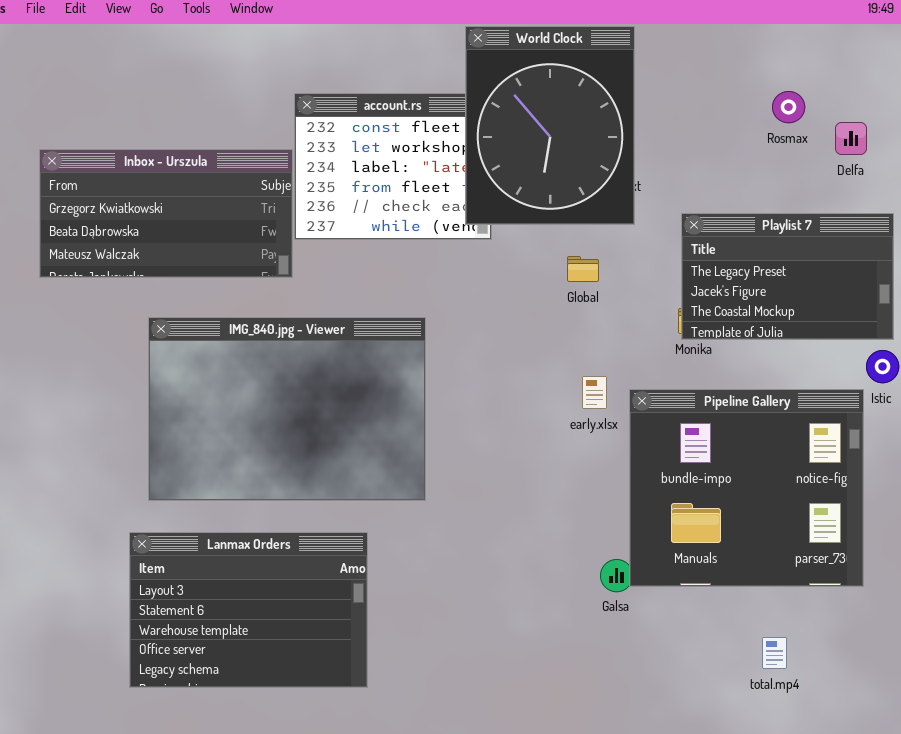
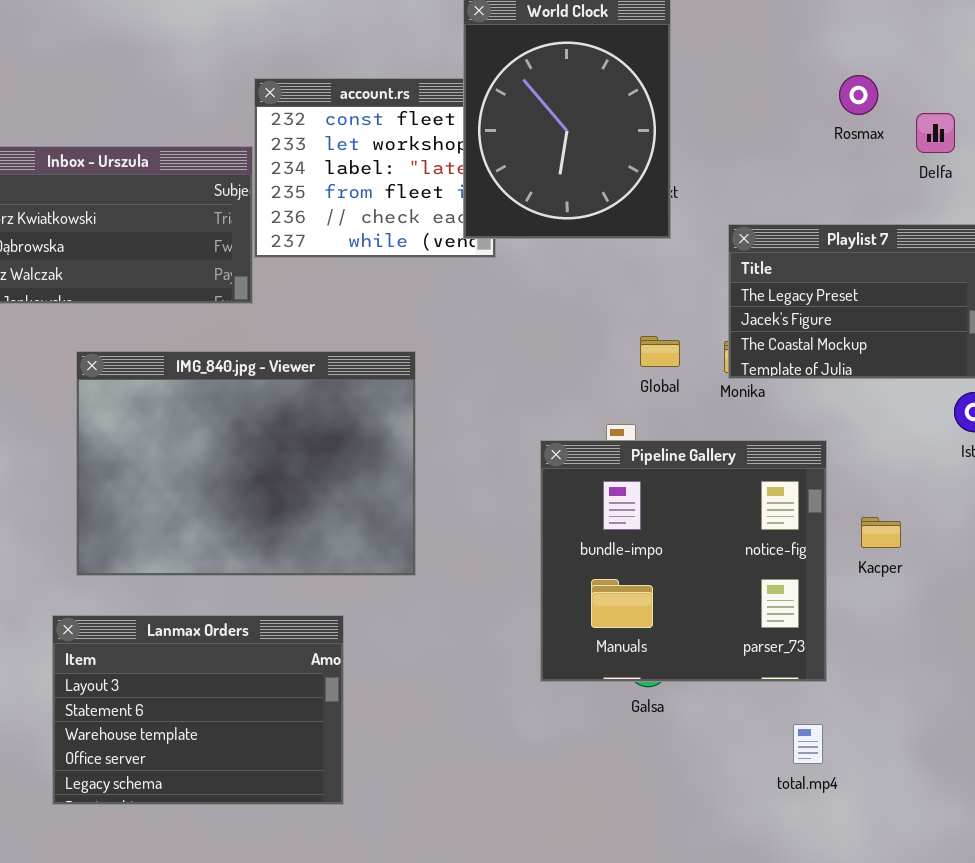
Global: [567,256,599,282] -> [640,336,680,367], moved
Pipeline Gallery: [629,389,864,587] -> [540,440,827,682], moved
total.mp4: [762,637,787,669] -> [793,724,823,764], moved

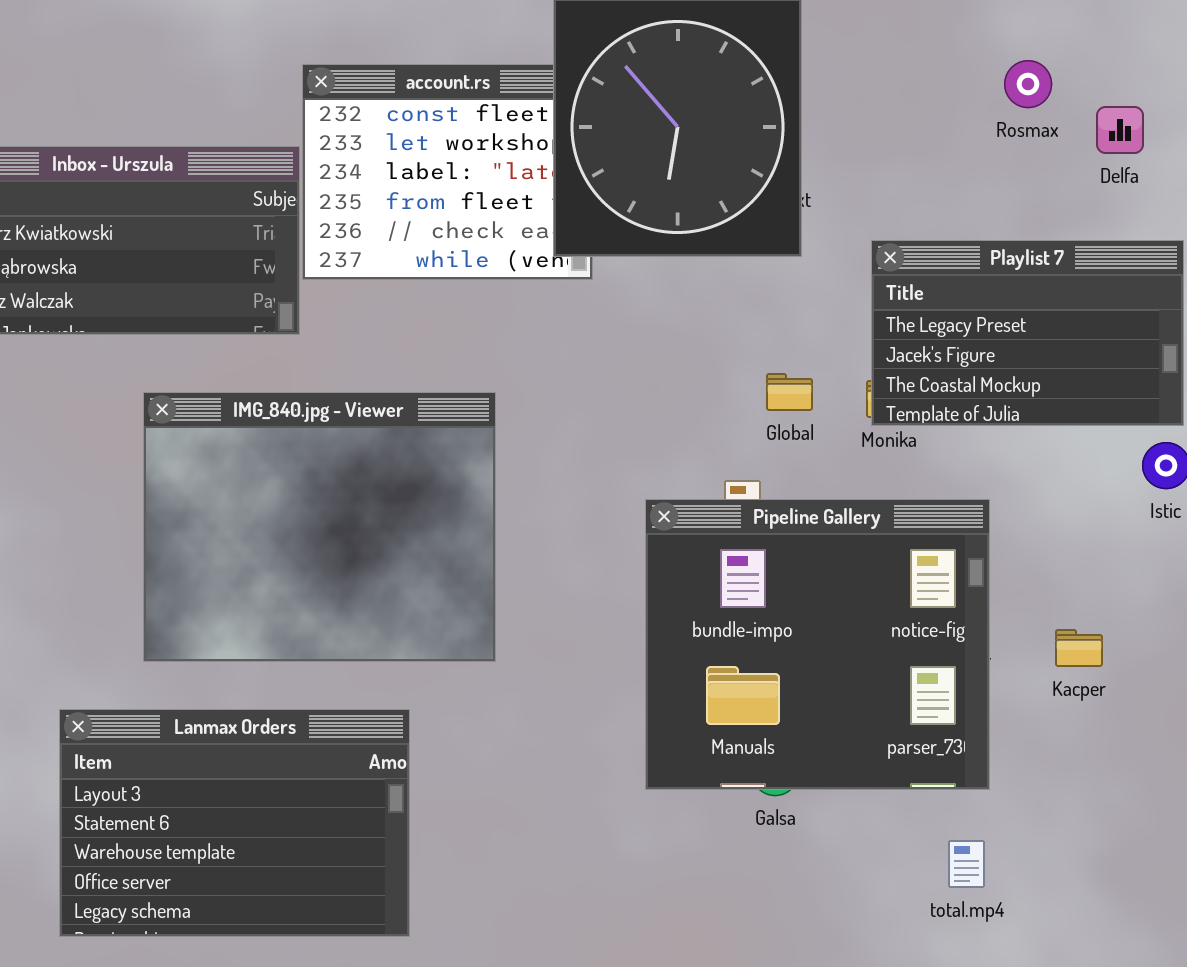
IMG_840.jpg - Viewer: [76,351,416,576] -> [143,392,496,662], resized
Kacper: [861,517,901,548] -> [1055,629,1103,667], moved

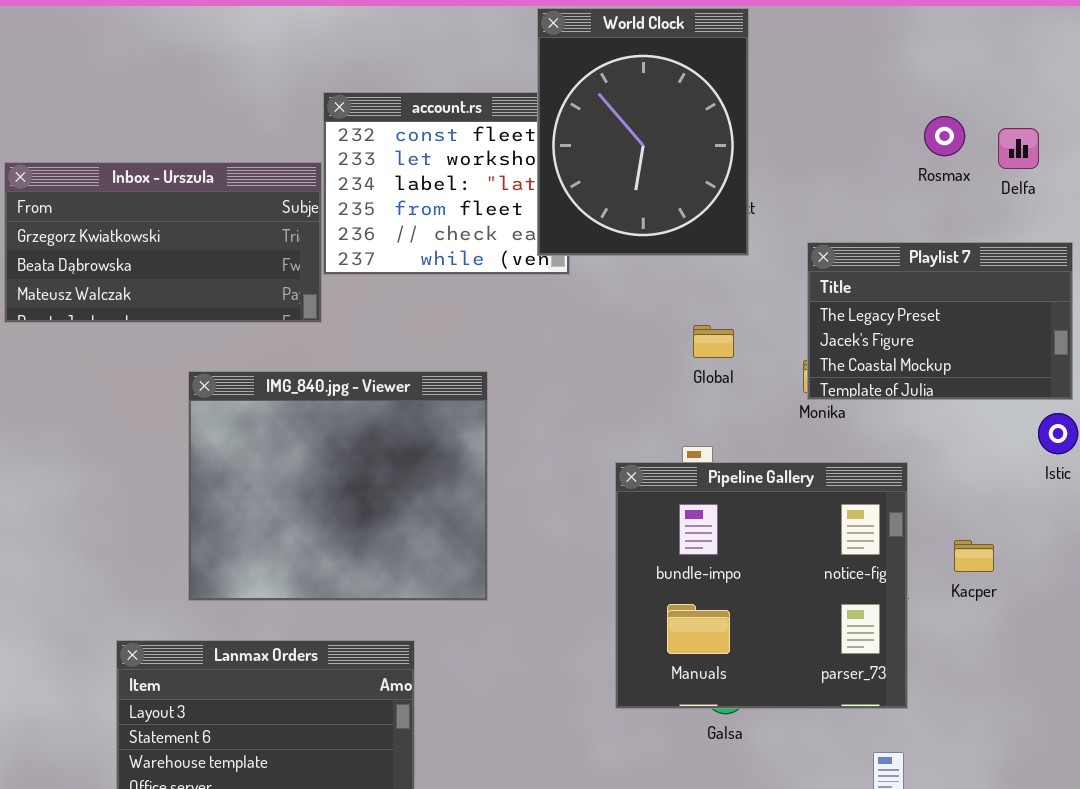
Rosmax: [1004,60,1052,108] -> [924,116,965,156], moved
Global: [766,373,813,411] -> [693,325,734,358], moved
Kacper: [1055,629,1103,667] -> [954,540,994,572], moved

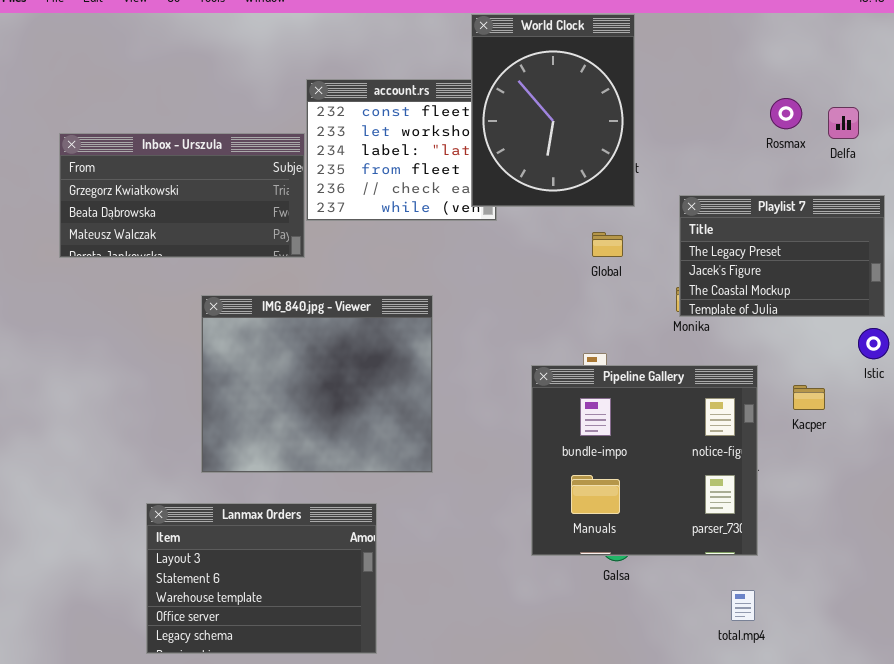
Global: [693,325,734,358] -> [592,232,623,257], moved
Kacper: [954,540,994,572] -> [793,385,825,410], moved

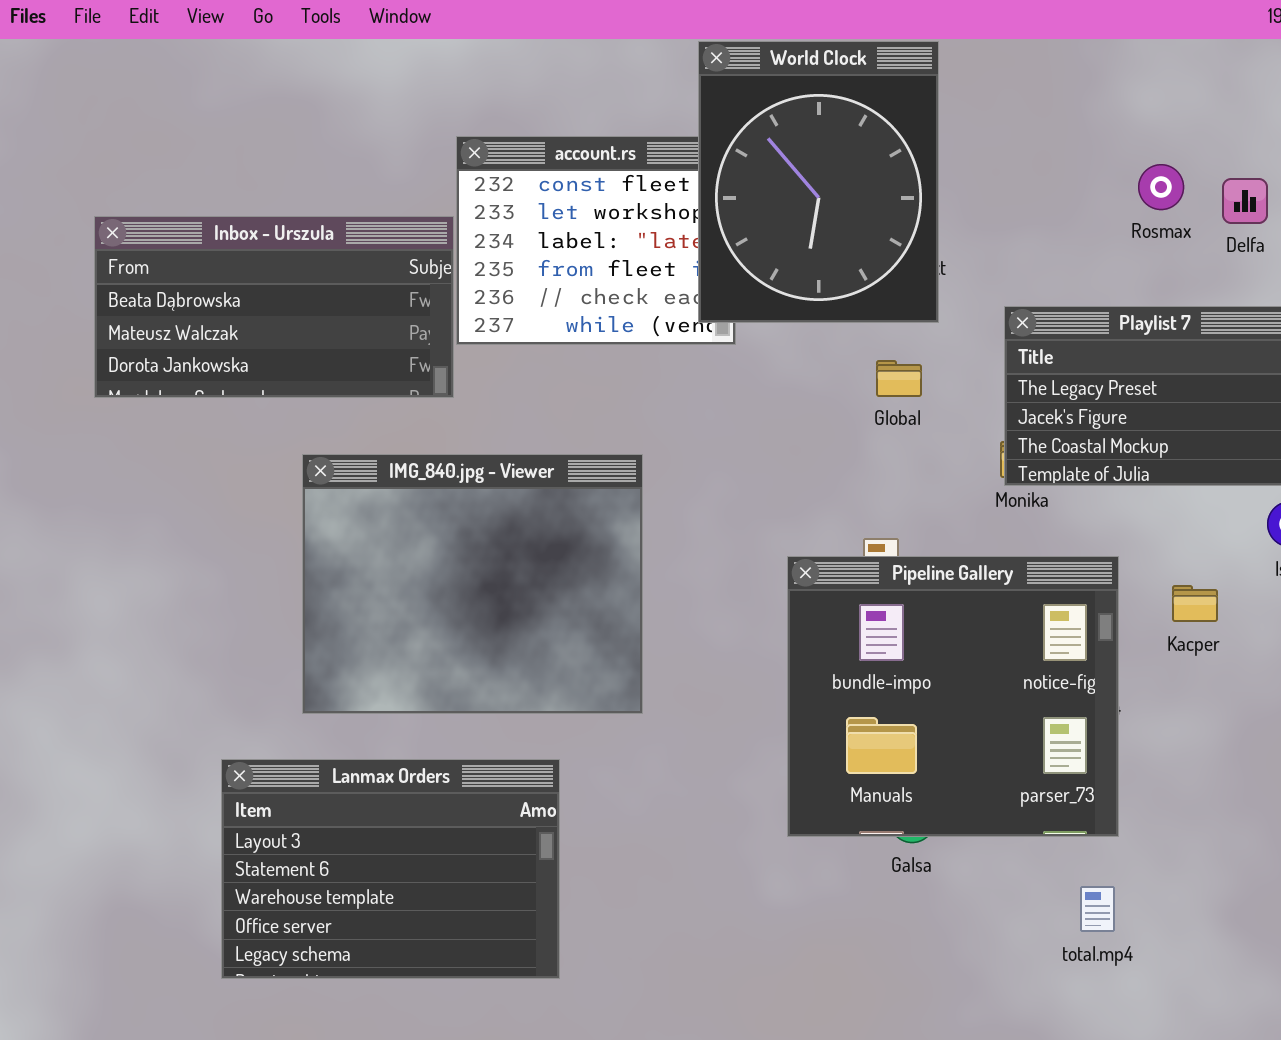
Inbox - Urszula: [59,133,305,258] -> [94,216,454,398], scrolled down 1 row

